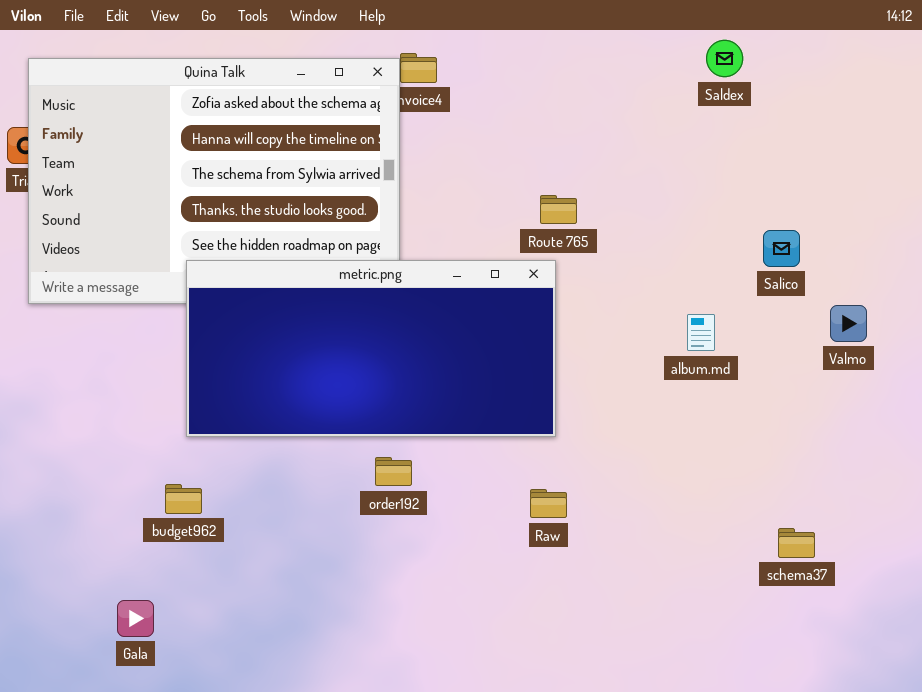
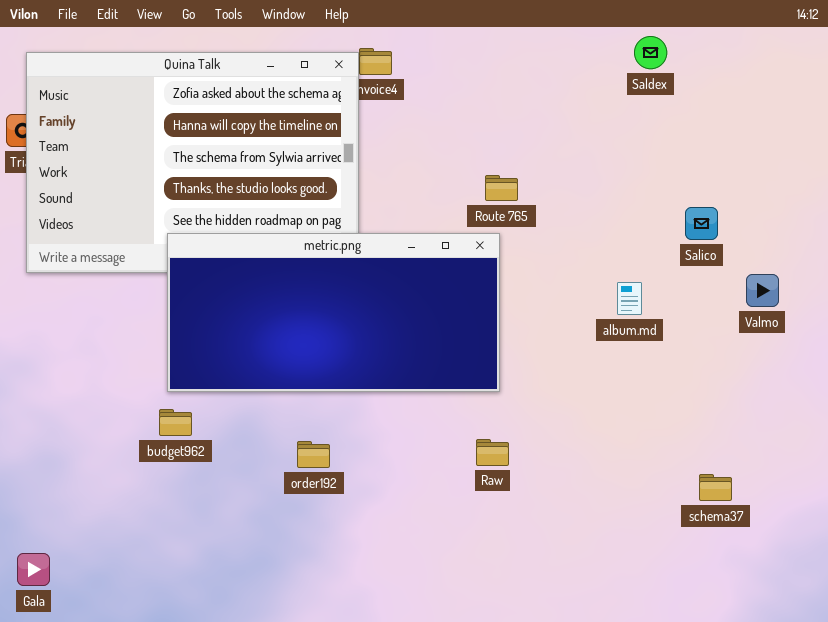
order192: [375,457,412,486] -> [297,441,330,468], moved
budget962: [165,484,202,514] -> [159,409,192,436], moved
Gala: [117,600,154,637] -> [17,553,50,586], moved

